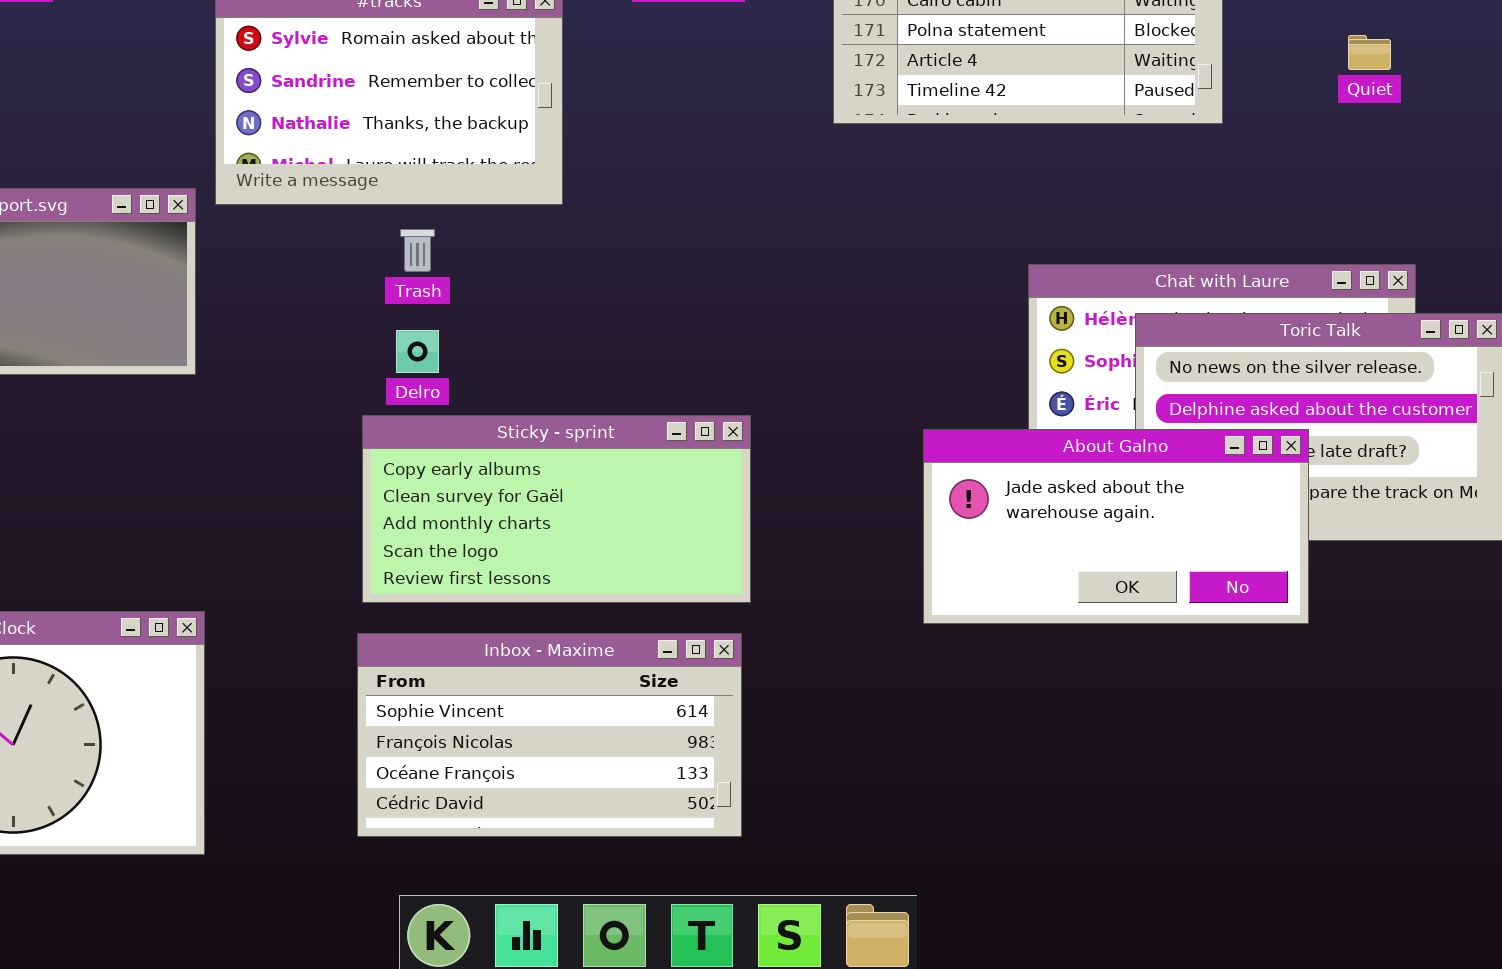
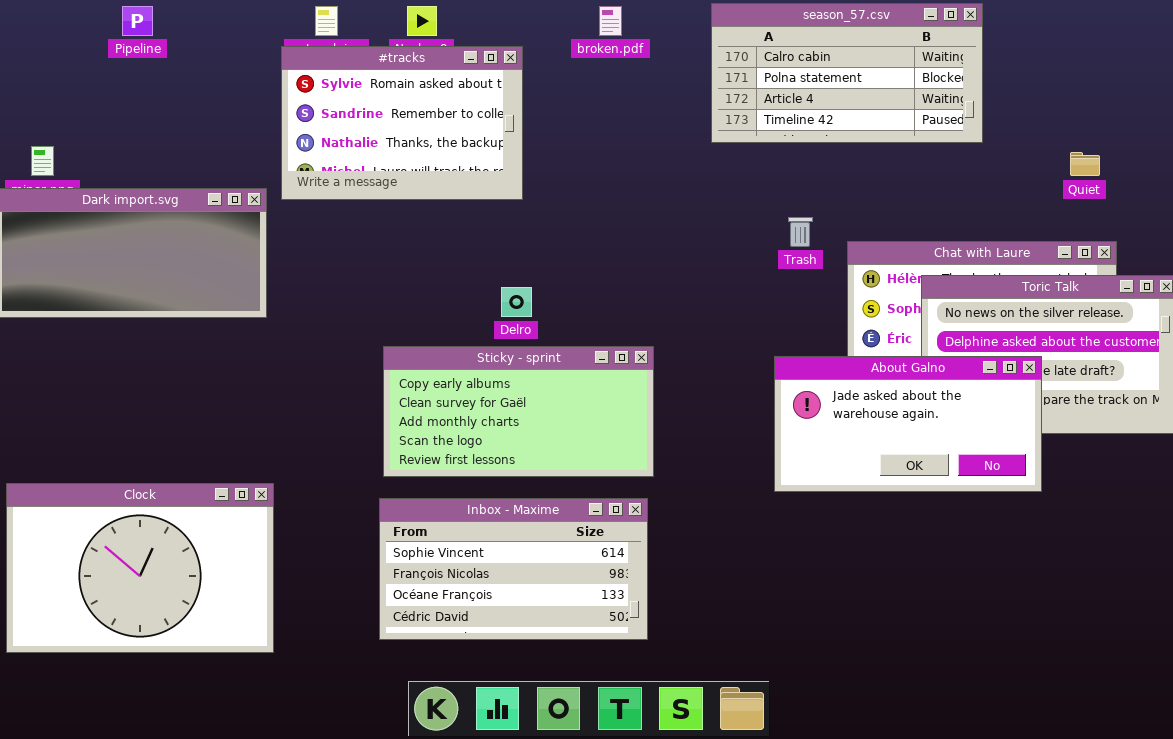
Quiet: [1348,35,1391,70] -> [1070,152,1100,176], moved
Trash: [400,229,435,272] -> [788,217,813,247], moved
Delro: [396,330,439,373] -> [501,287,532,317], moved

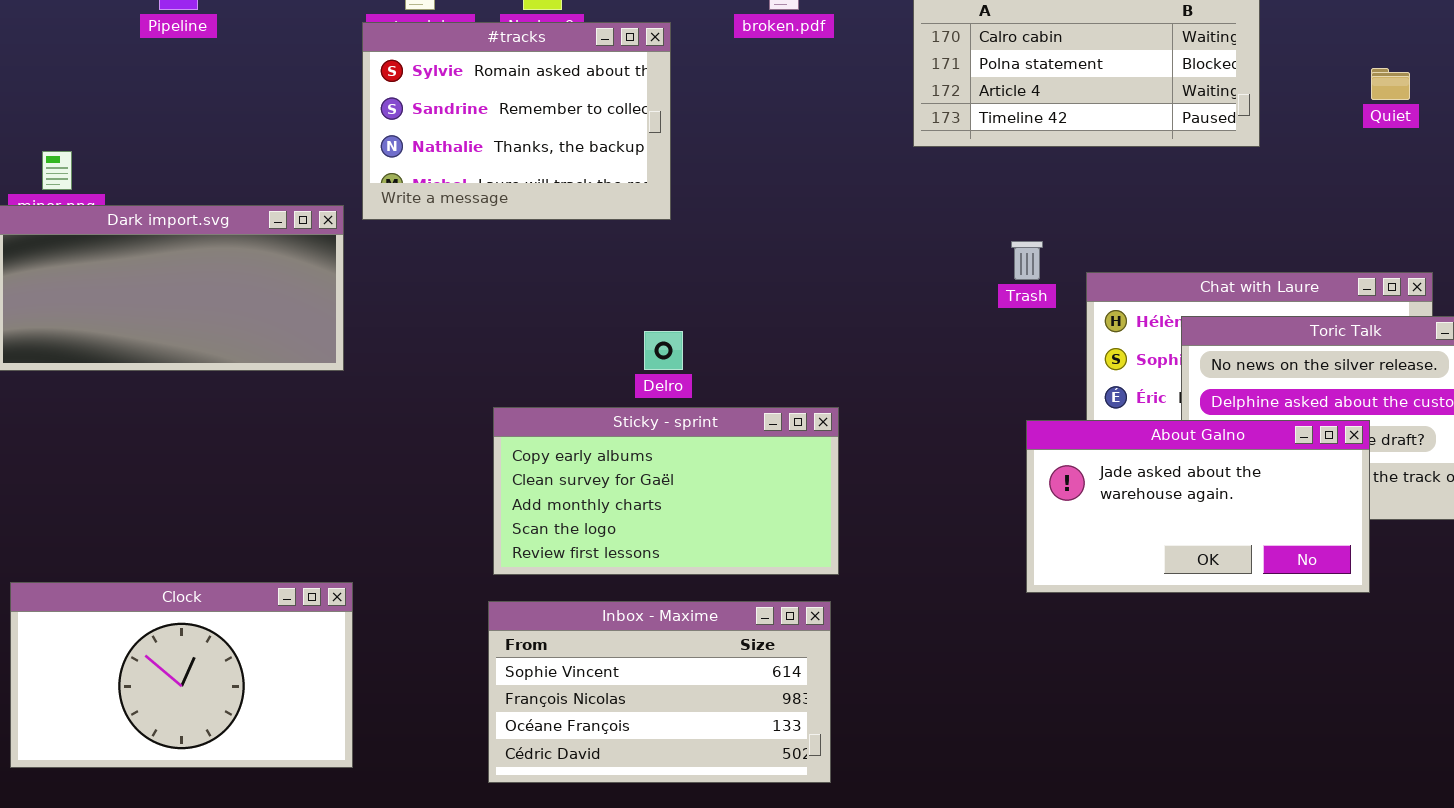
Quiet: [1070,152,1100,176] -> [1371,68,1410,100], moved
About Galno: [774,356,1042,492] -> [1026,420,1370,593], moved
Clock: [6,483,274,653] -> [10,582,353,768], resized

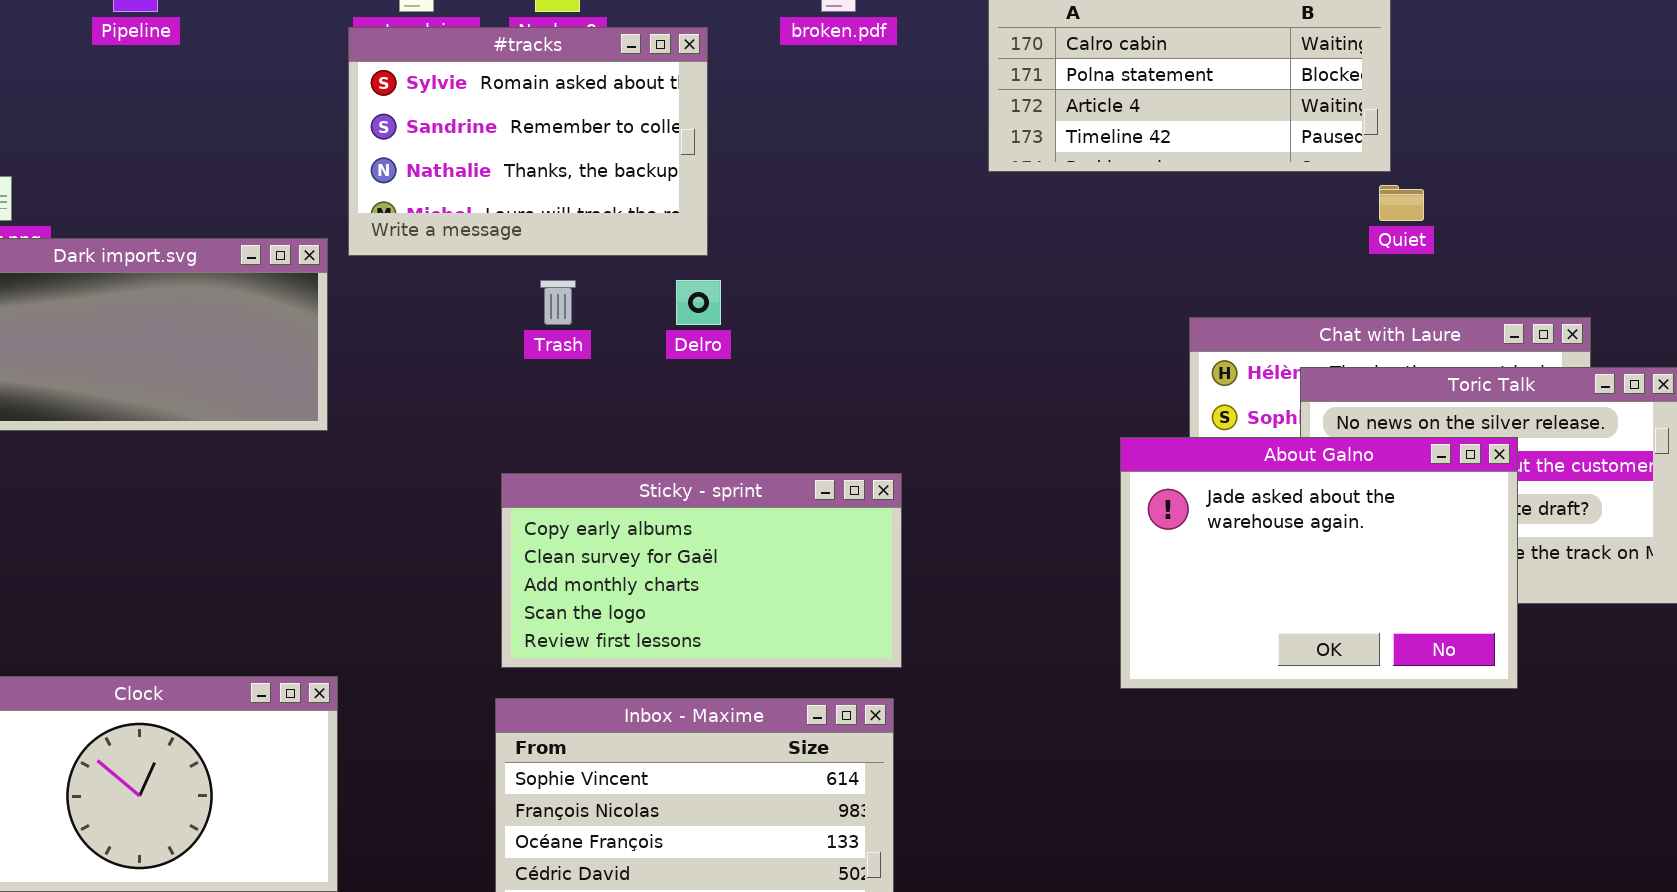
Quiet: [1371,68,1410,100] -> [1379,185,1424,221], moved
Trash: [1011,241,1043,280] -> [540,280,576,325], moved
Delro: [644,331,683,370] -> [676,280,721,325], moved
About Galno: [1026,420,1370,593] -> [1120,437,1518,689], resized

